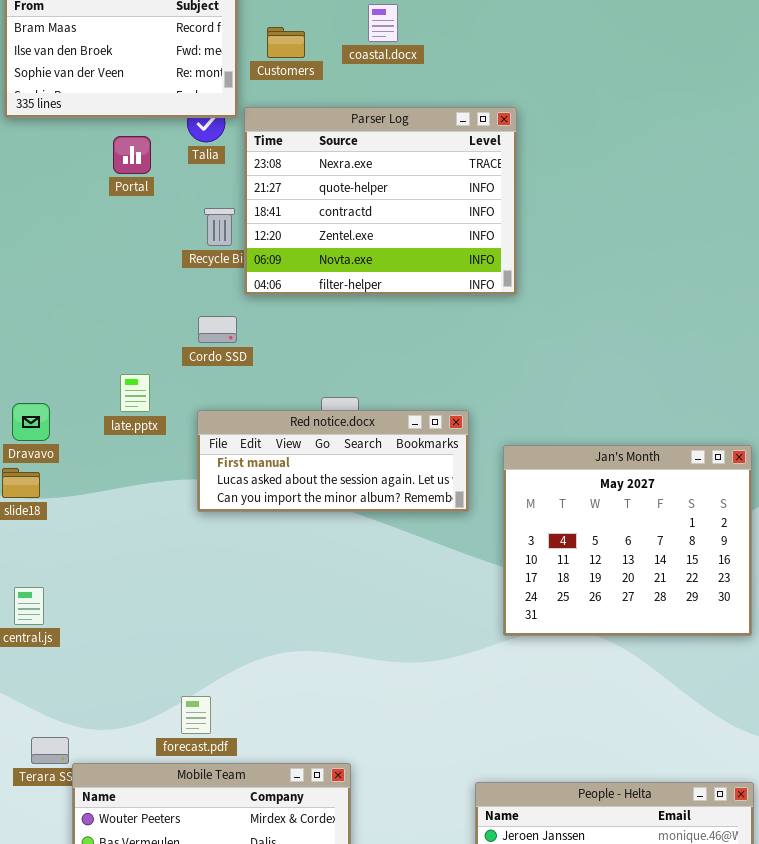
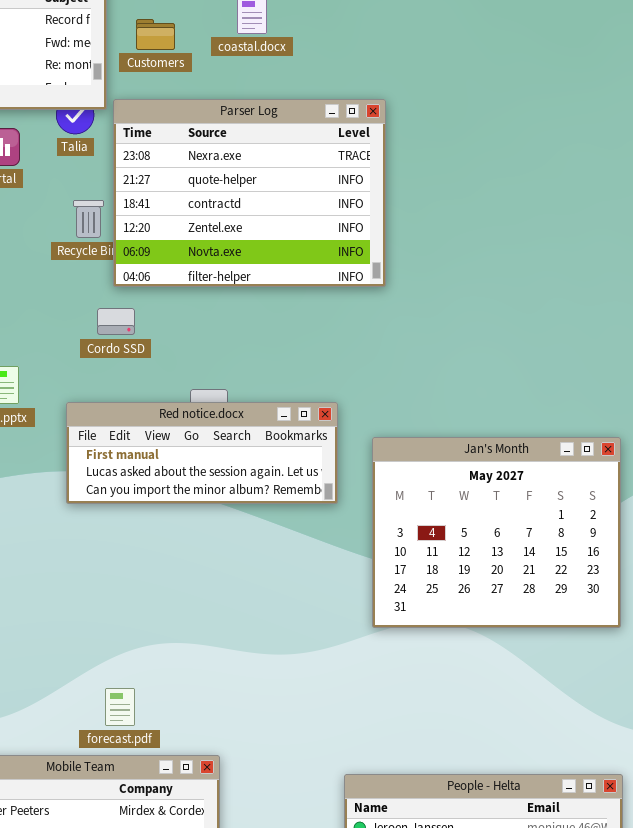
Cordo SSD: [198,316,237,343] -> [97,308,135,335], moved
forecast.pdf: [181,696,211,734] -> [105,688,135,726], moved

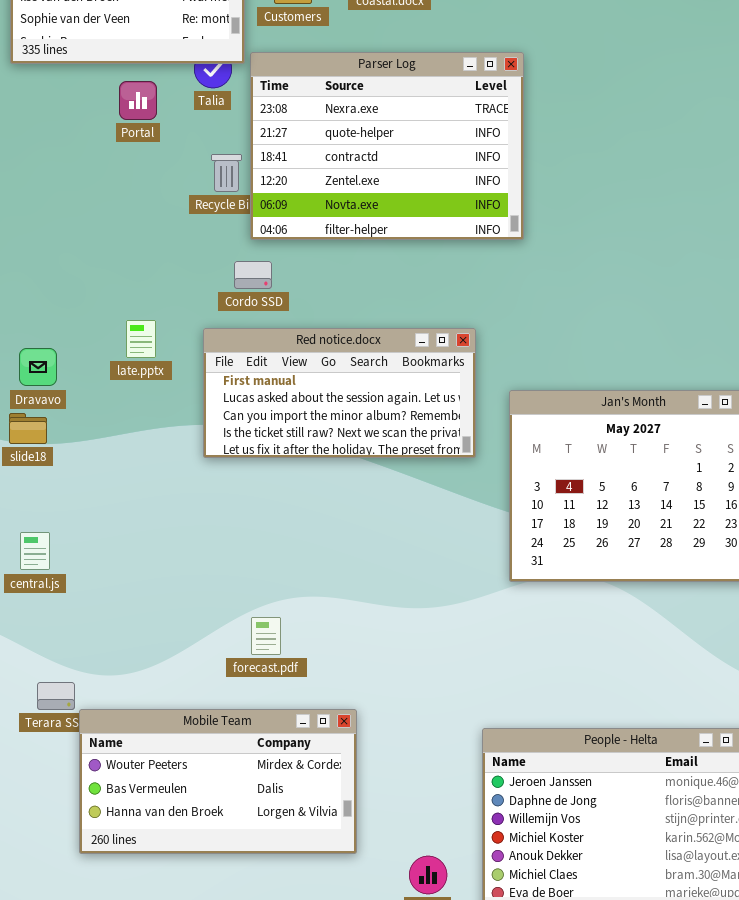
Red notice.docx: [66,402,338,504] -> [203,328,476,458], resized
forecast.pdf: [105,688,135,726] -> [251,617,281,655], moved

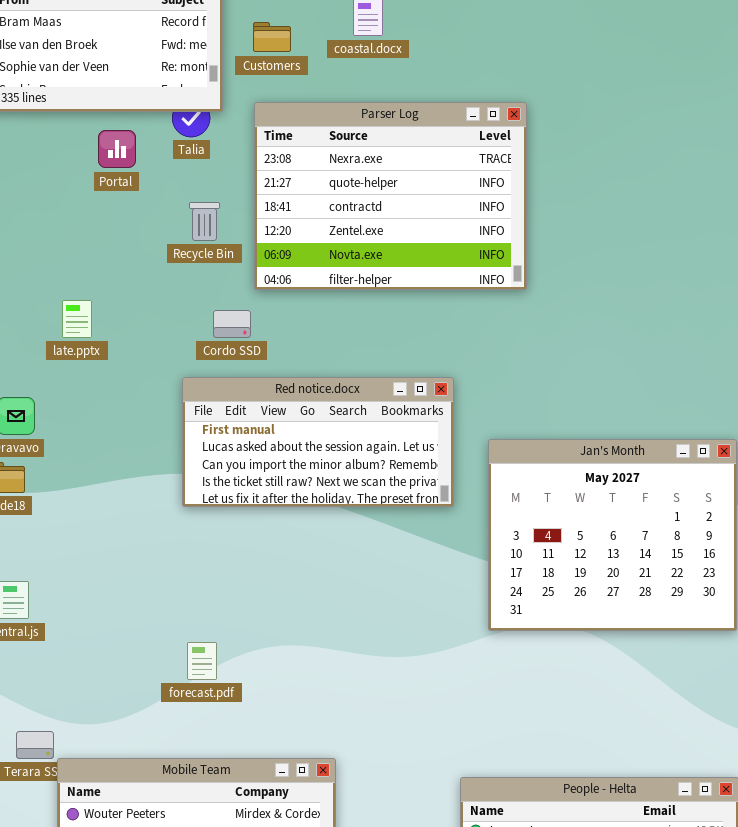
Parser Log: [250,52,524,240] -> [254,102,527,290], moved
late.pptx: [126,320,156,358] -> [62,300,92,338], moved
forecast.pdf: [251,617,281,655] -> [187,642,217,680], moved

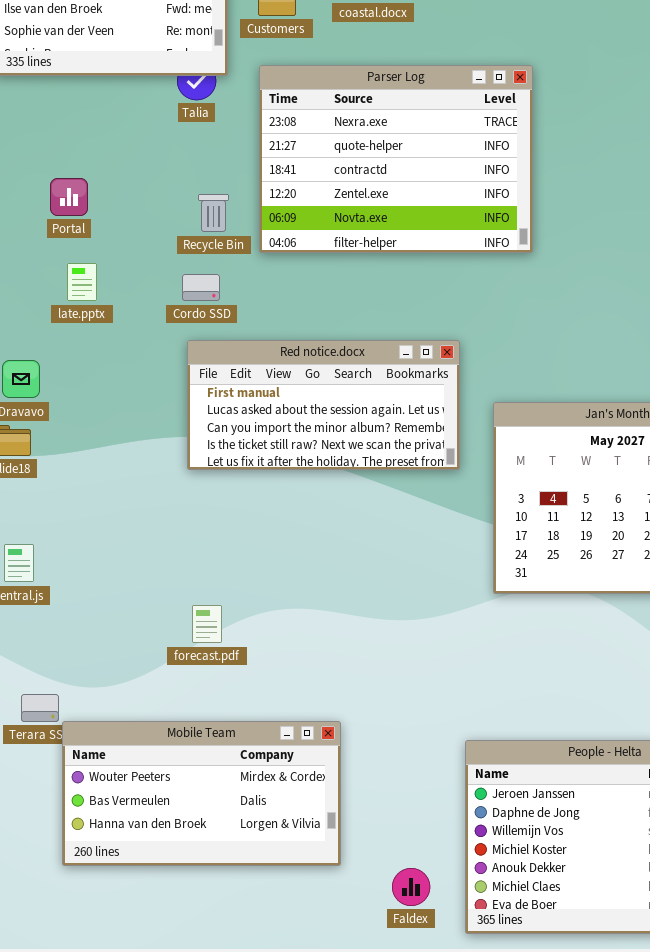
Portal: [98,130,136,168] -> [50,178,88,216], moved
Recycle Bin: [189,202,220,241] -> [198,194,229,232], moved
Cordo SSD: [213,310,251,338] -> [182,274,220,301], moved

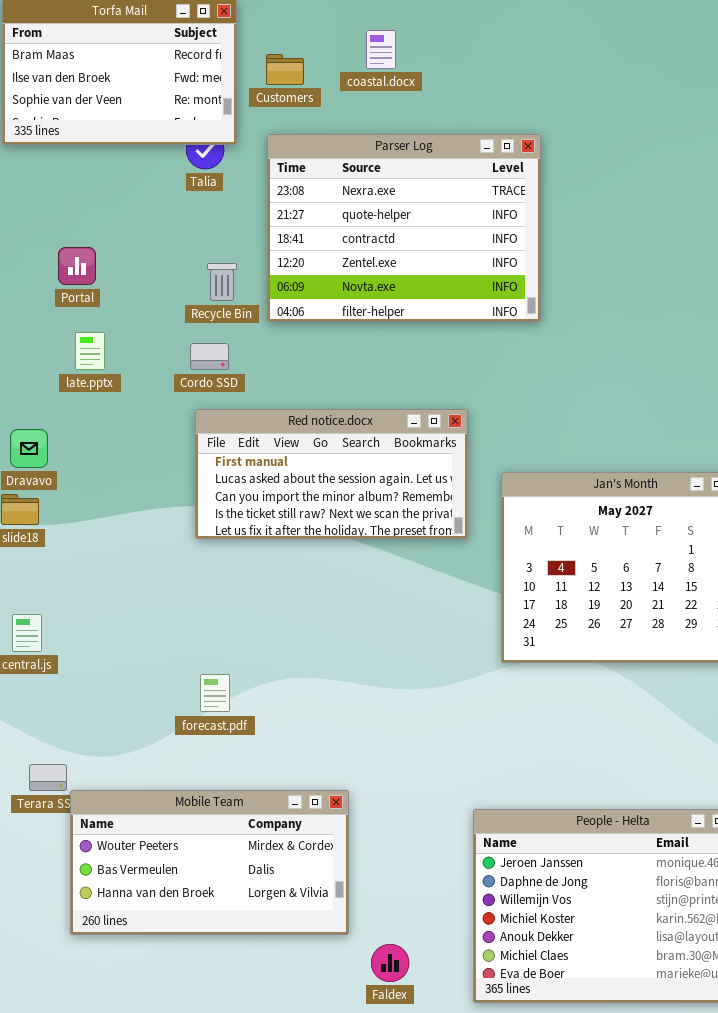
Faldex: [392,868,430,906] -> [371,944,409,982], moved

